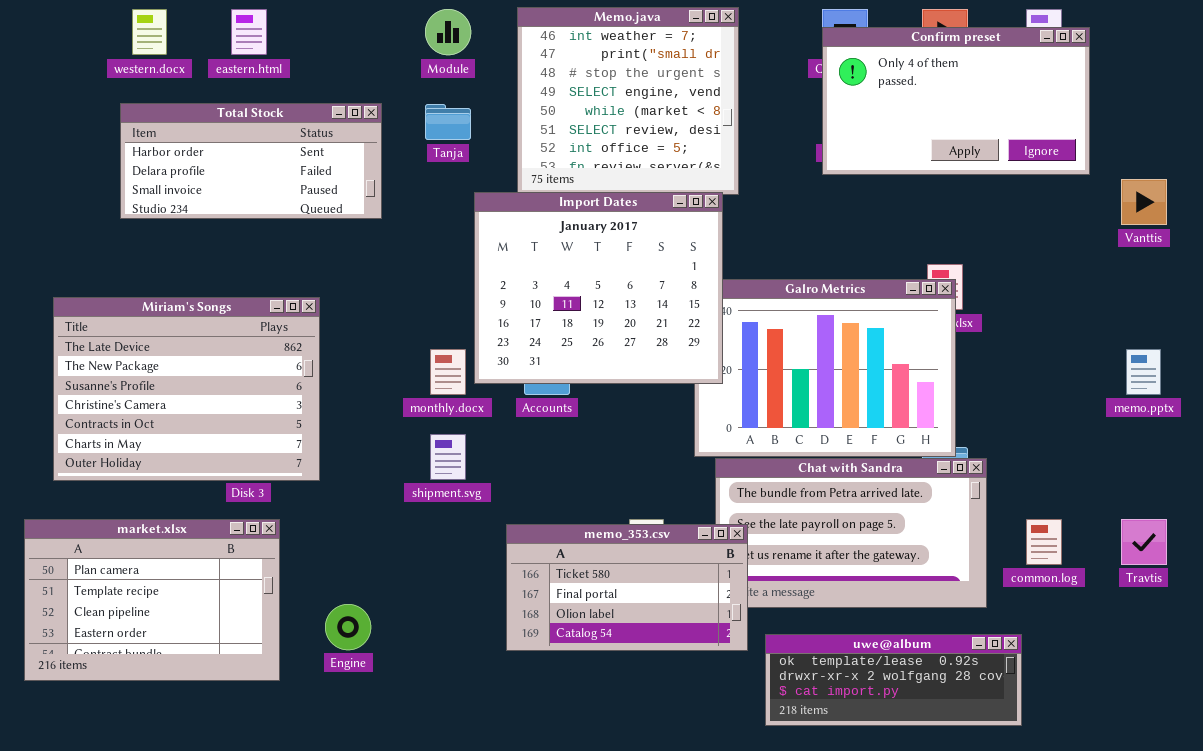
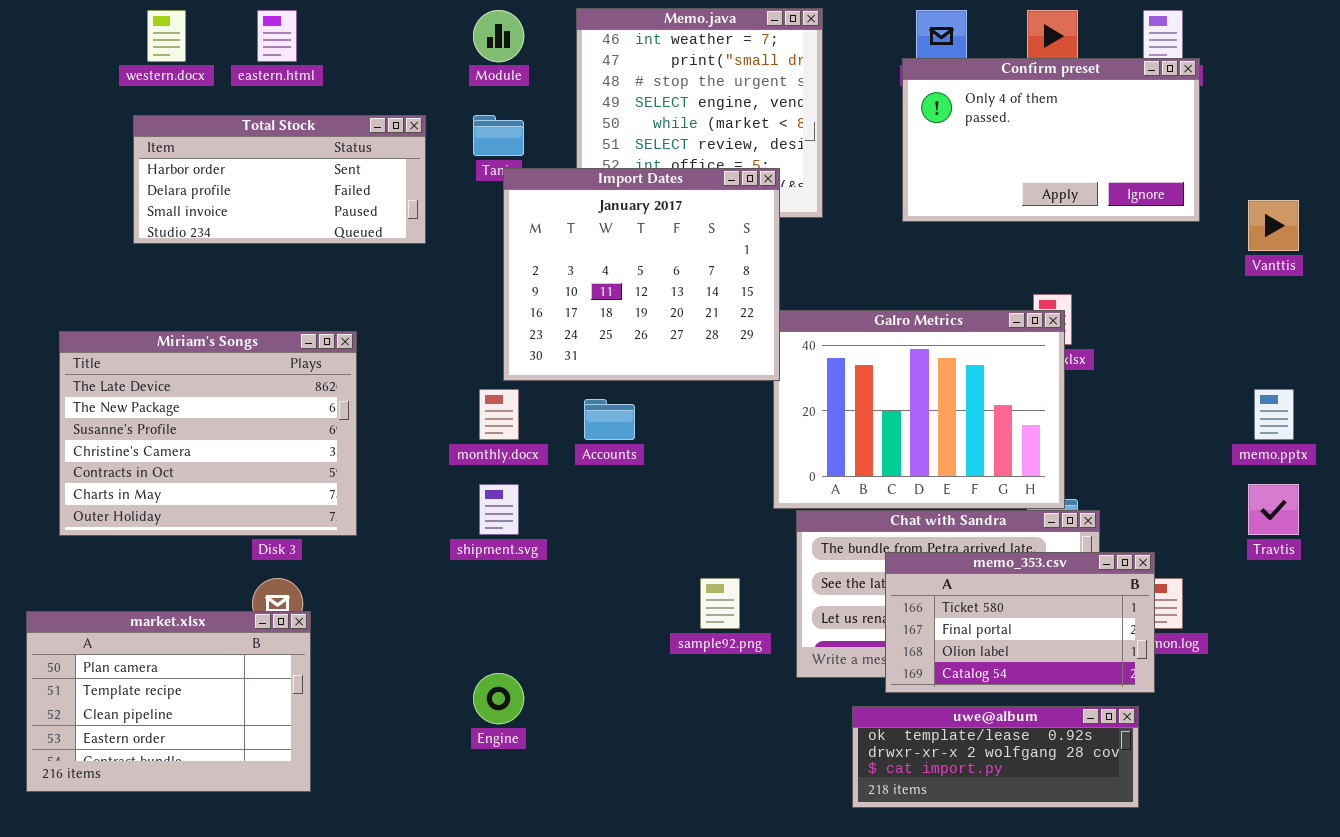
Confirm preset: [822,27,1090,175] -> [902,58,1200,222], moved
Import Dates: [474,192,723,384] -> [503,168,780,381], moved
market.xlsx: [24,519,280,681] -> [26,611,311,792], moved
Travtis: [1121,519,1167,565] -> [1248,484,1299,535], moved
memo_353.csv: [506,524,748,651] -> [885,552,1155,693], moved
Engine: [325,604,371,650] -> [473,673,524,724], moved

